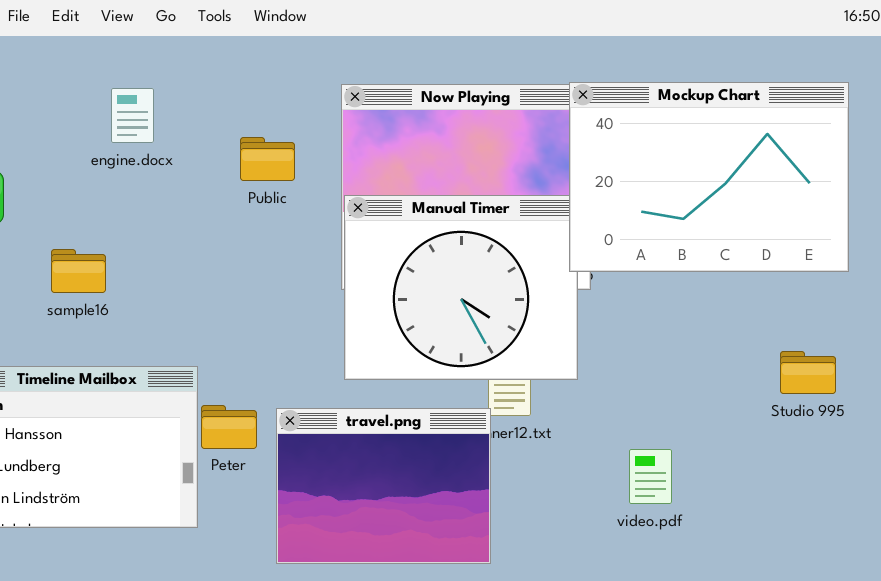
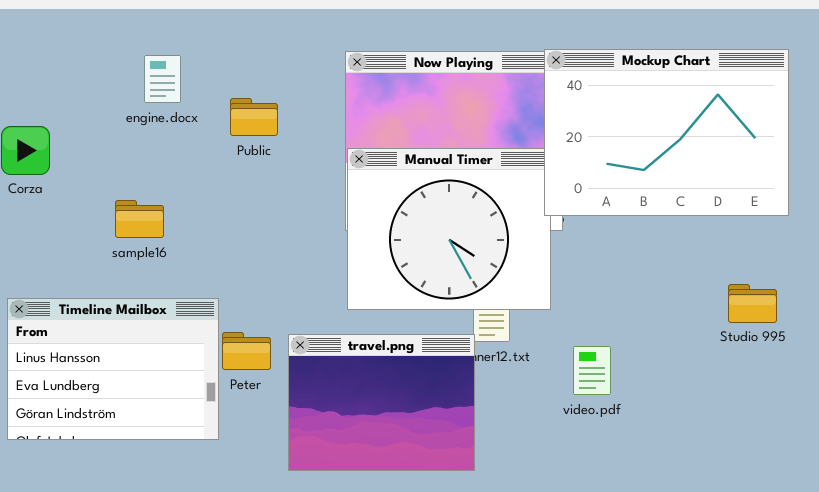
Public: [240,137,295,181] -> [230,98,278,136], moved
sample16: [51,249,106,293] -> [115,200,164,238], moved
video.pdf: [629,449,672,504] -> [573,346,611,395], moved

